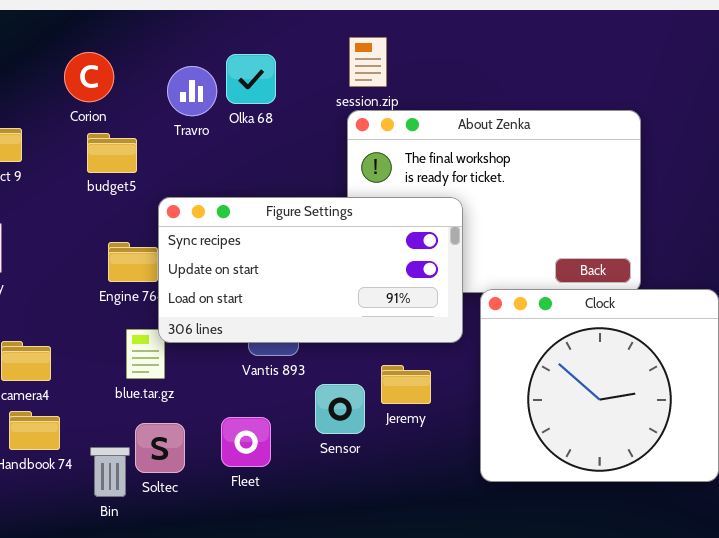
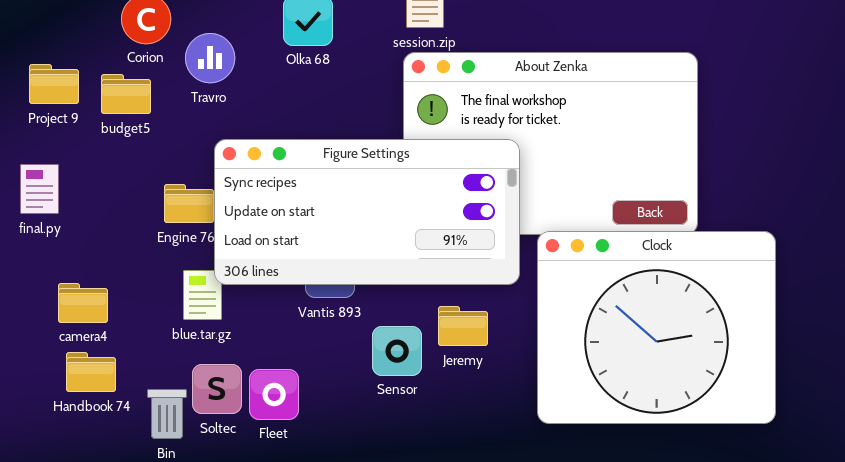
Travro: [167,66,217,116] -> [185,33,235,83], moved
budget5: [87,133,137,173] -> [101,74,151,114], moved
Fleet: [221,417,271,467] -> [249,369,299,420], moved

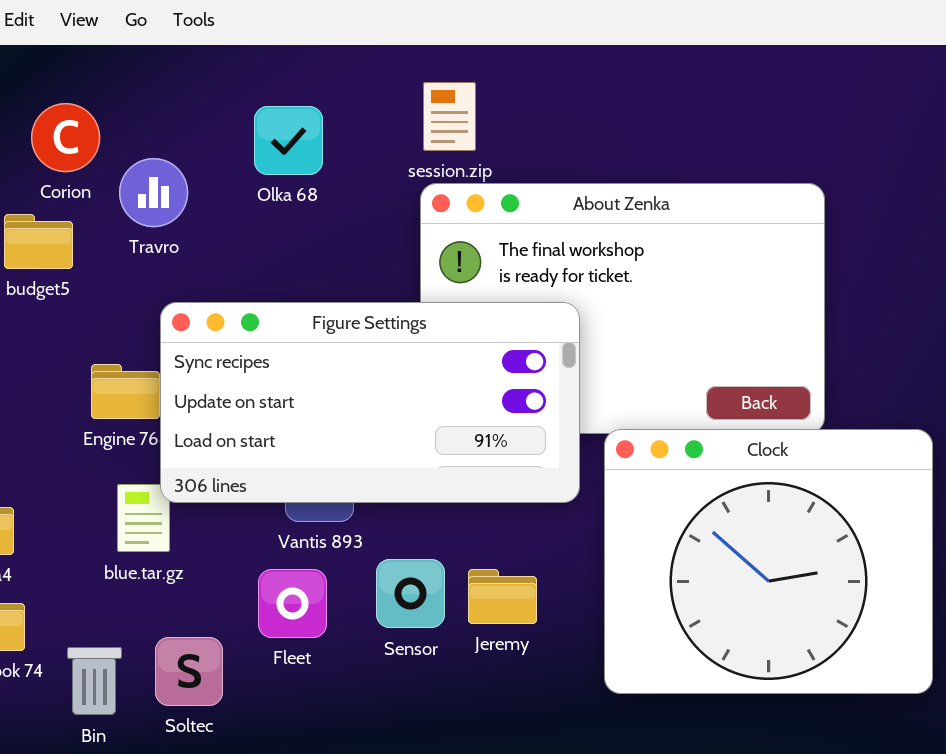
Jeremy: [438,306,488,346] -> [468,569,537,624], moved
Soltec: [192,364,242,414] -> [155,637,223,706], moved
Fleet: [249,369,299,420] -> [258,569,327,638], moved

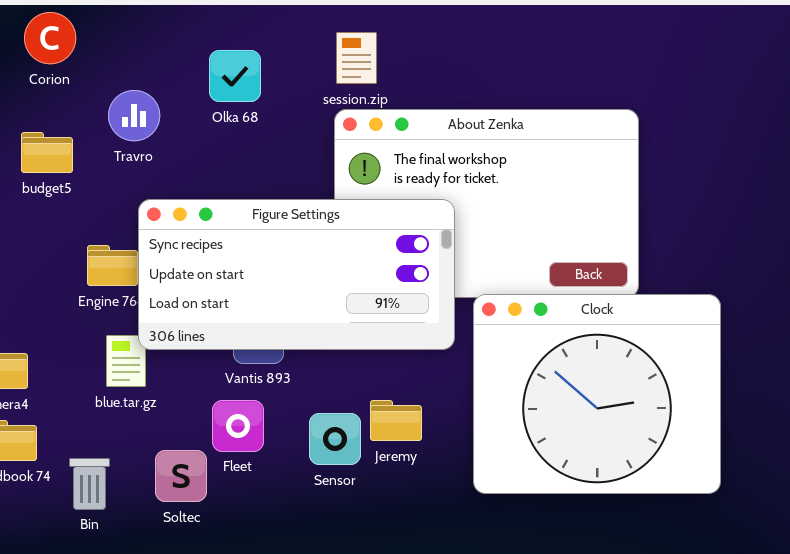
Corion: [31,103,100,172] -> [24,12,76,64], moved
Sensor: [376,559,445,628] -> [309,413,361,465], moved
Soltec: [155,637,223,706] -> [155,450,207,502], moved

